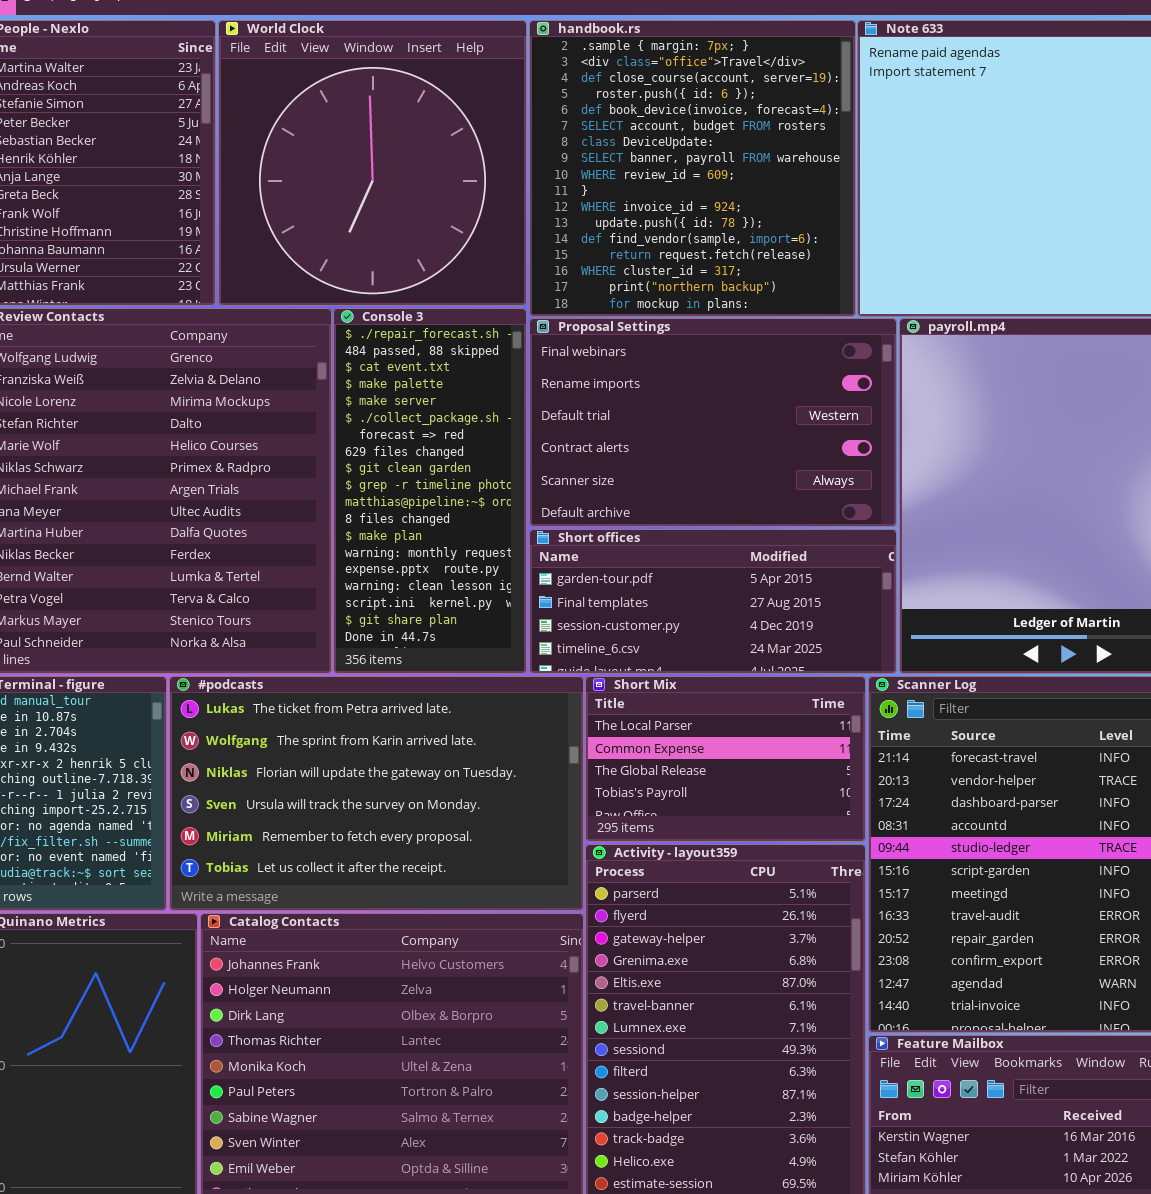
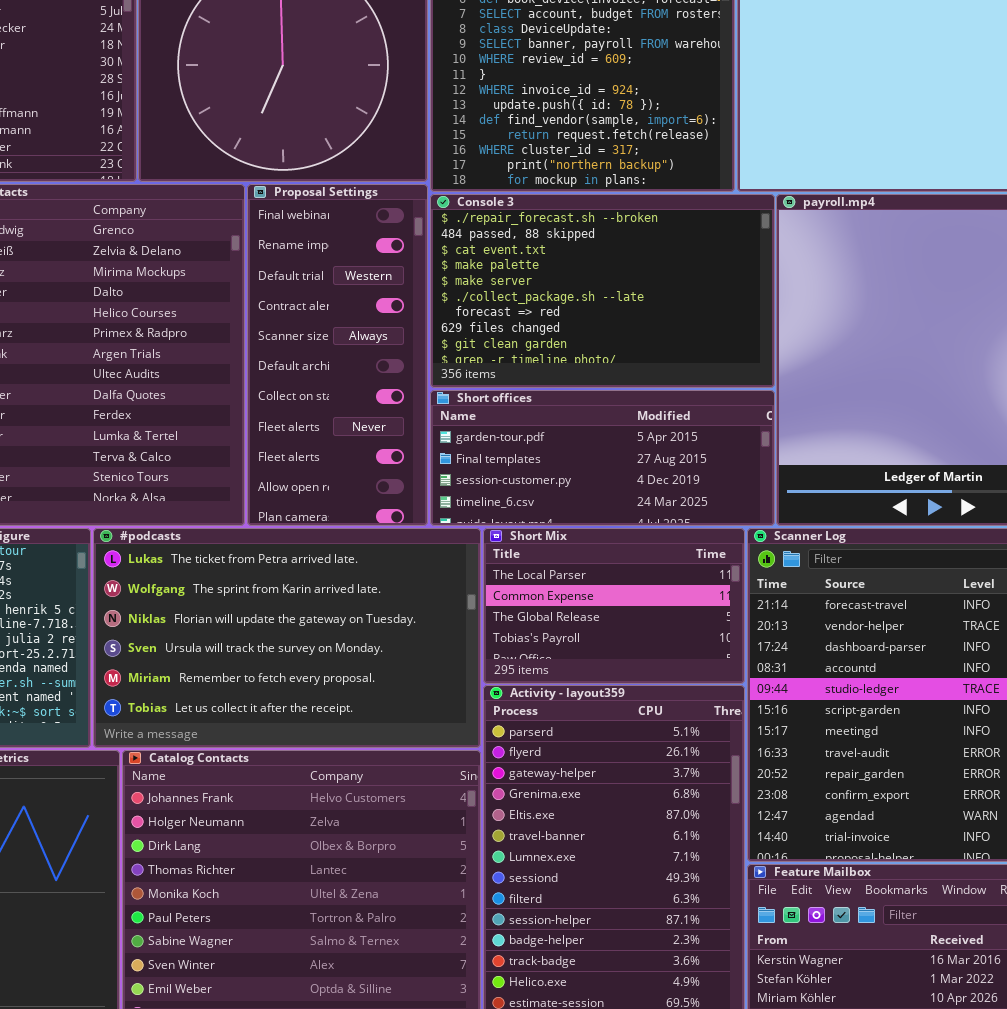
Console 3: [333,308,527,674] -> [430,194,775,388], moved, resized
Proposal Settings: [529,318,897,527] -> [247,184,428,526], moved, resized

